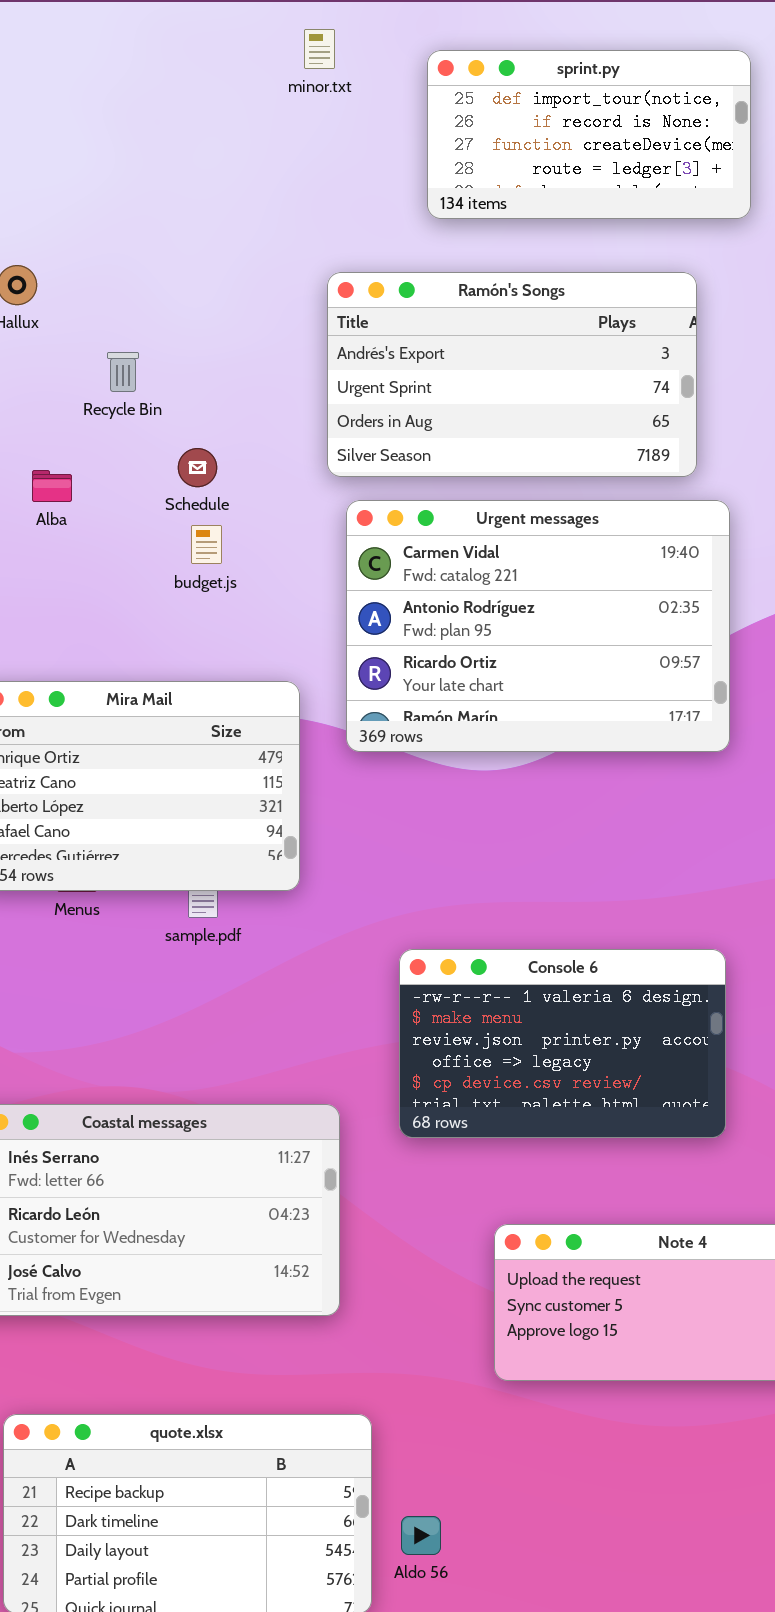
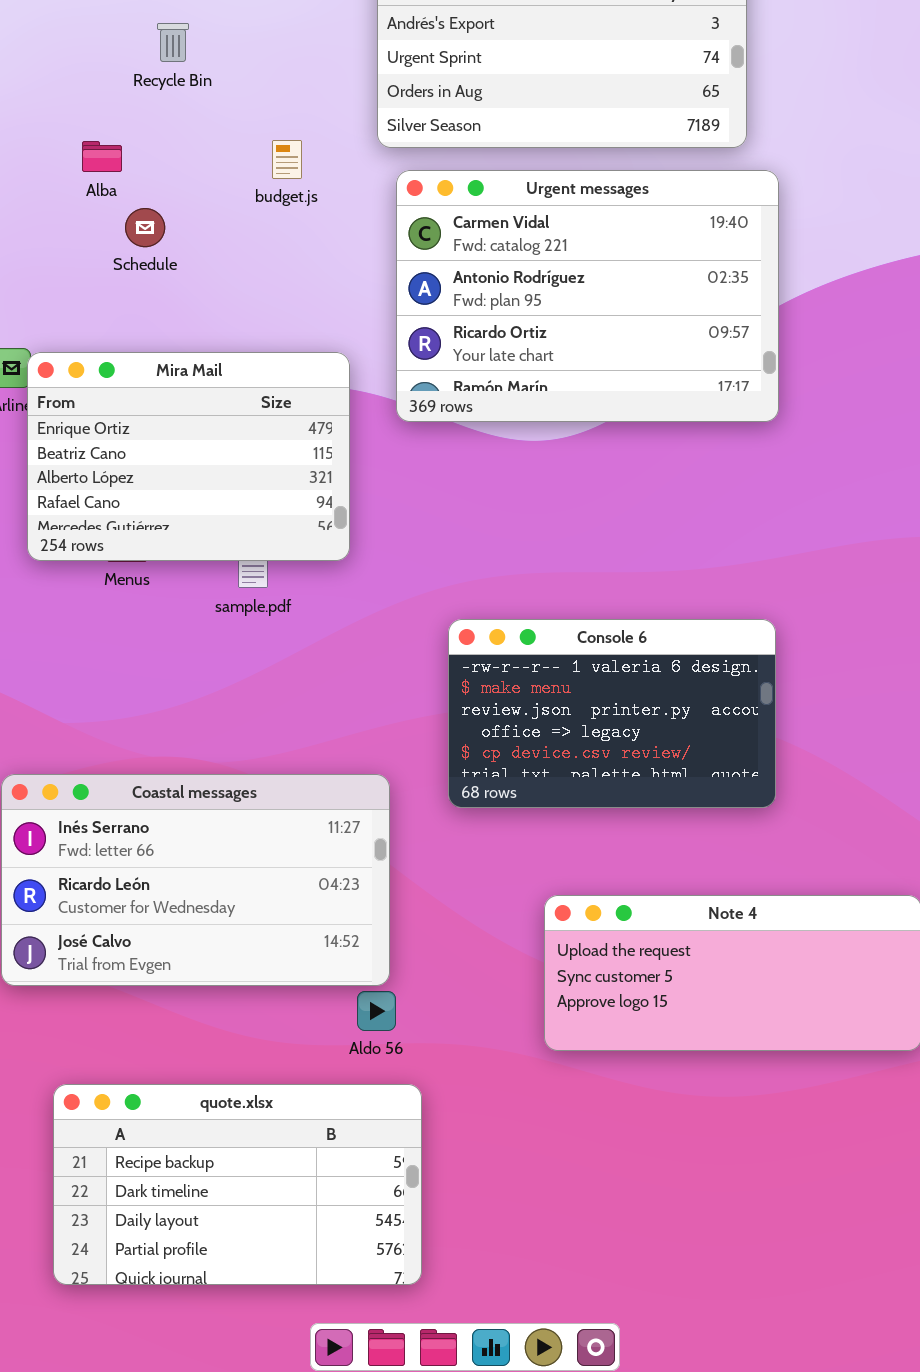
Schedule: [178,448,217,487] -> [125,208,165,247], moved
budget.js: [191,525,222,564] -> [272,140,302,179], moved
Aldo 56: [401,1516,441,1555] -> [357,991,396,1031], moved

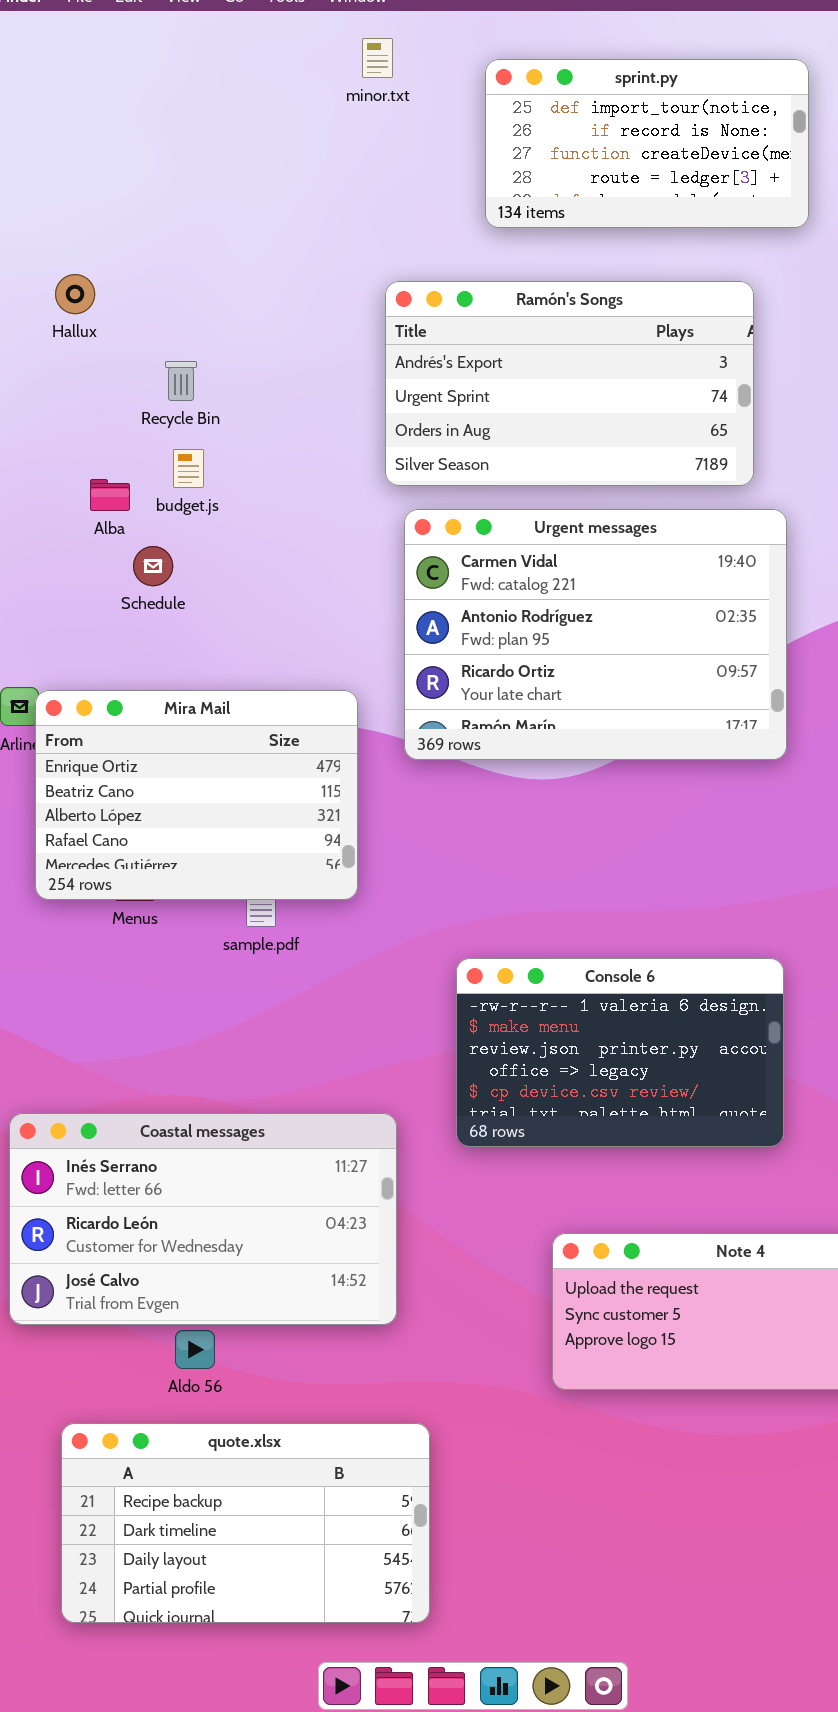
budget.js: [272,140,302,179] -> [173,449,204,488], moved
Aldo 56: [357,991,396,1031] -> [175,1330,215,1369], moved

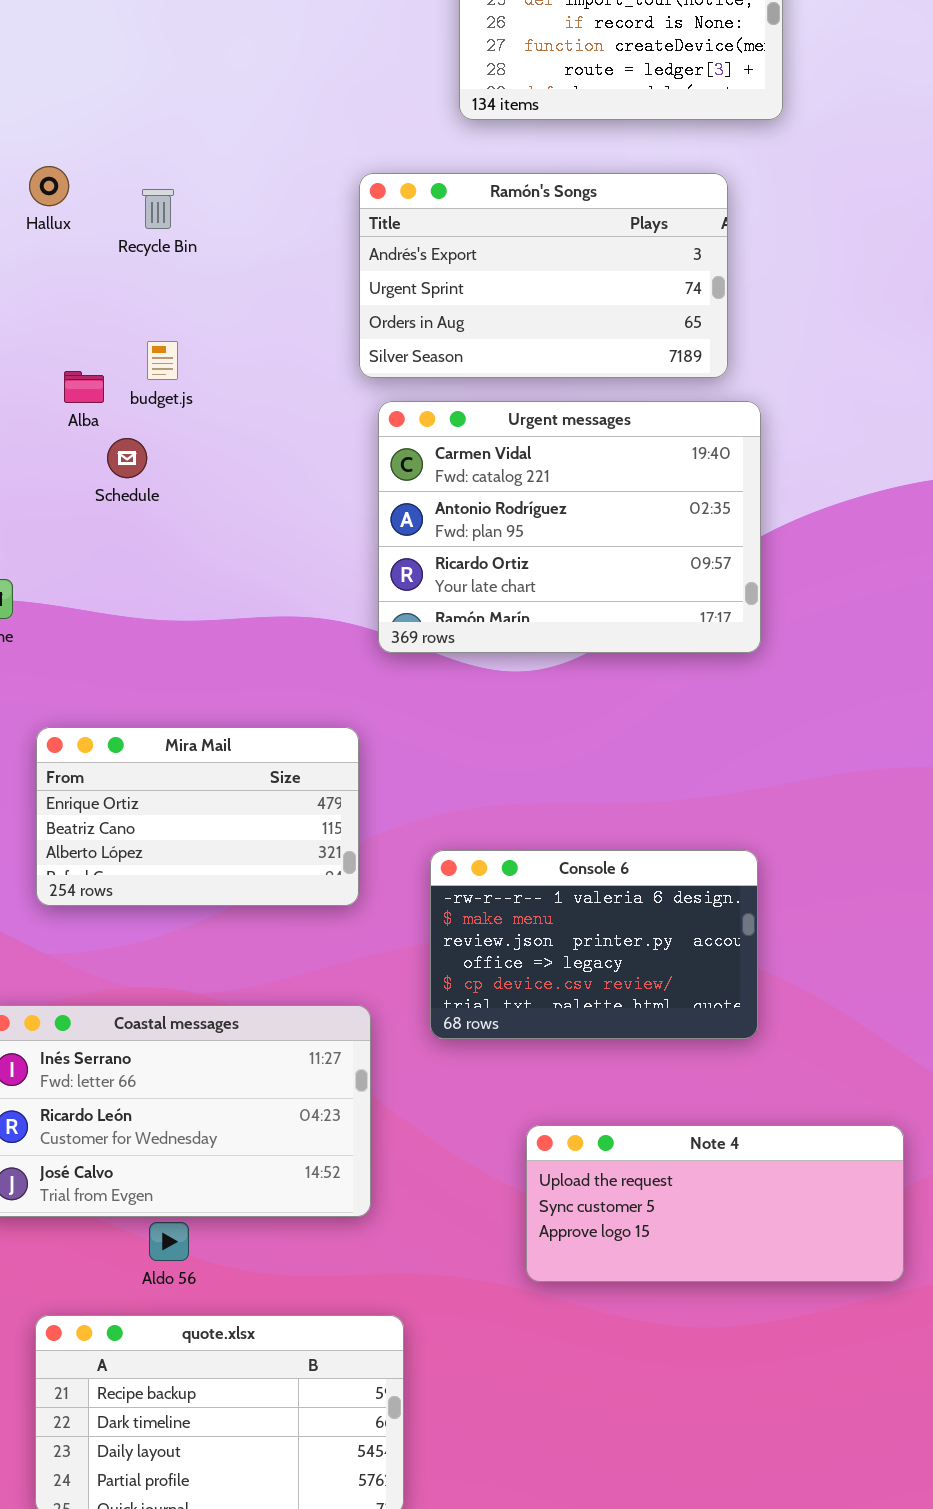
Recycle Bin: [165,361,197,401] -> [142,189,174,229], moved
Mira Mail: [35,690,358,900] -> [36,727,359,906], moved, resized

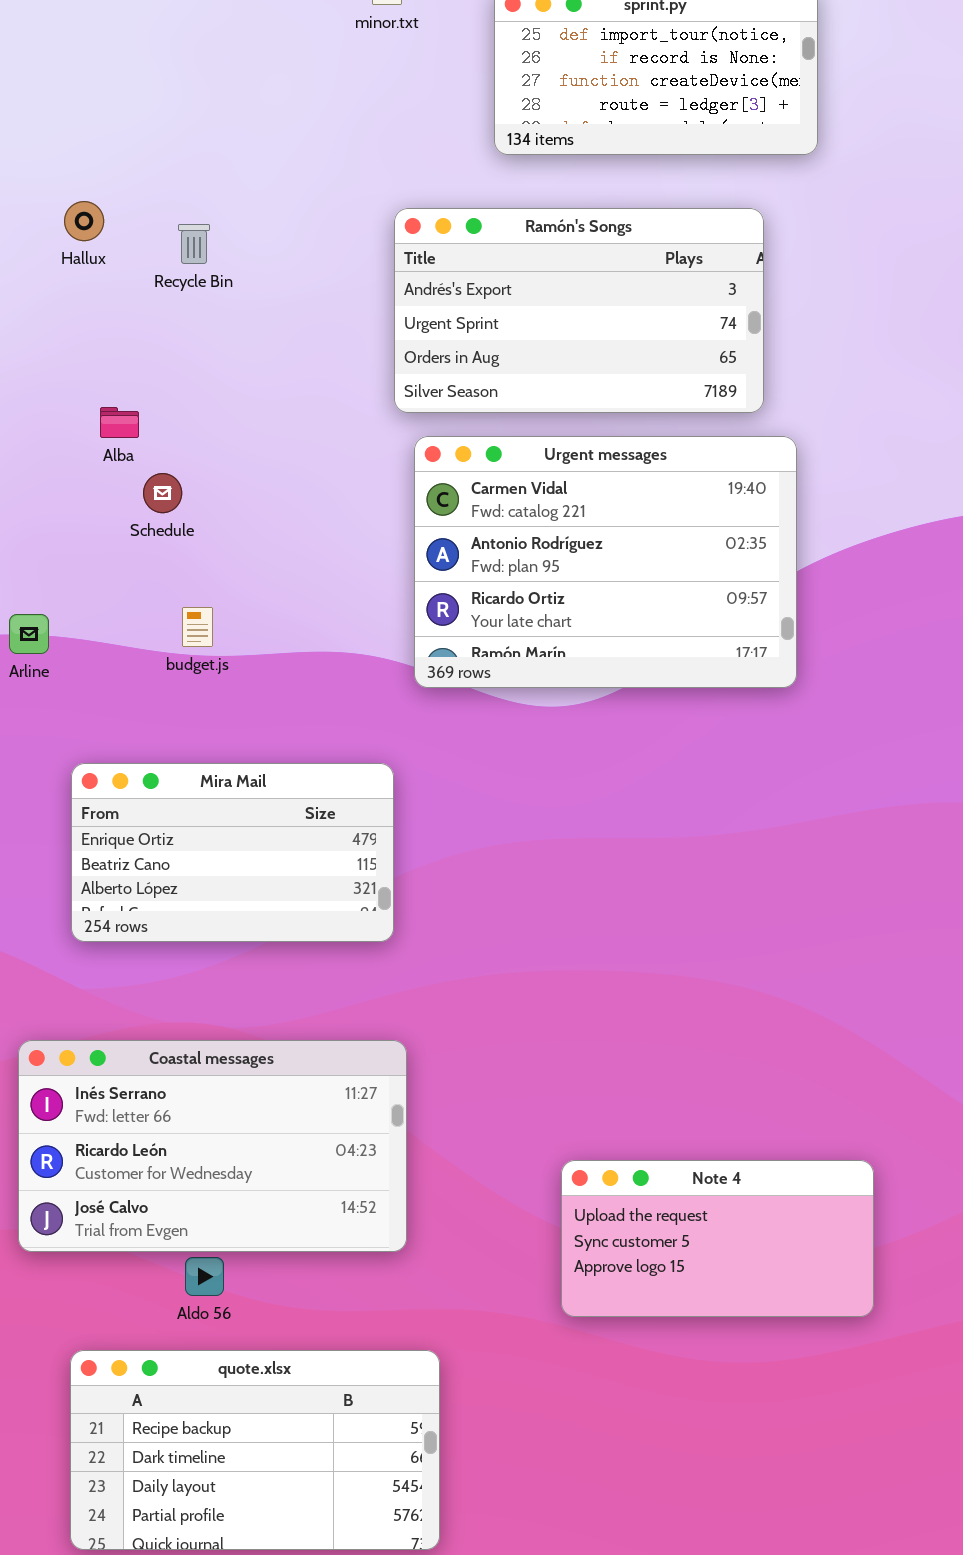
budget.js: [147,341,178,380] -> [182,607,213,647], moved
Console 6: [430,850,758,1039] -> none, closed
Note 4: [526,1125,904,1282] -> [561,1160,874,1317], resized

